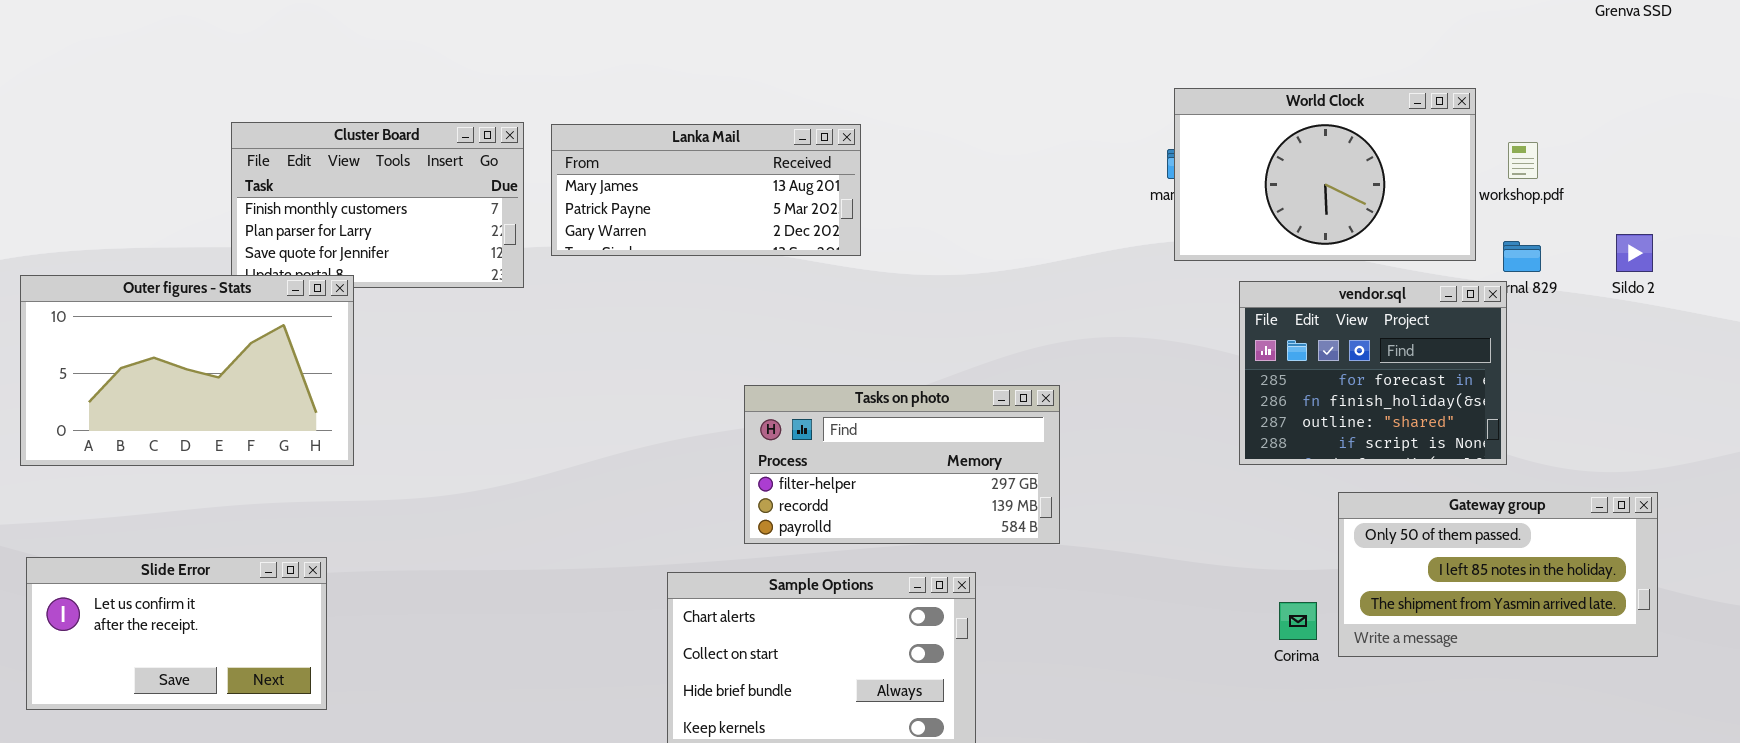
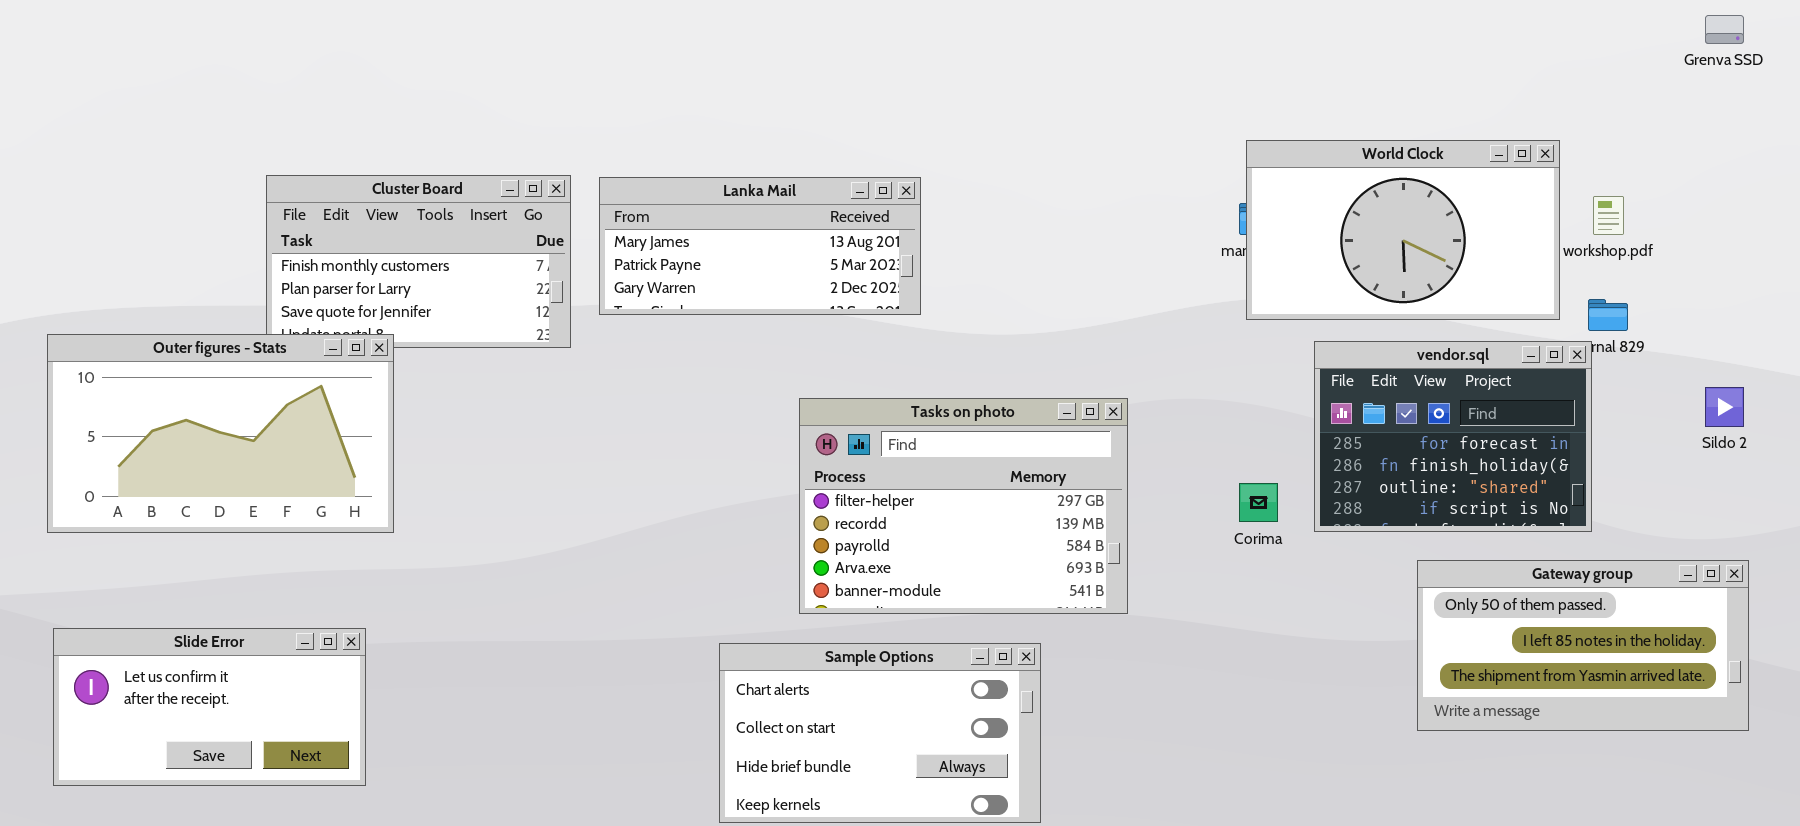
Sildo 2: [1616,234,1653,272] -> [1705,387,1744,427], moved
Tasks on photo: [744,385,1060,544] -> [799,398,1128,614], resized
Corima: [1279,602,1317,640] -> [1239,483,1278,522], moved

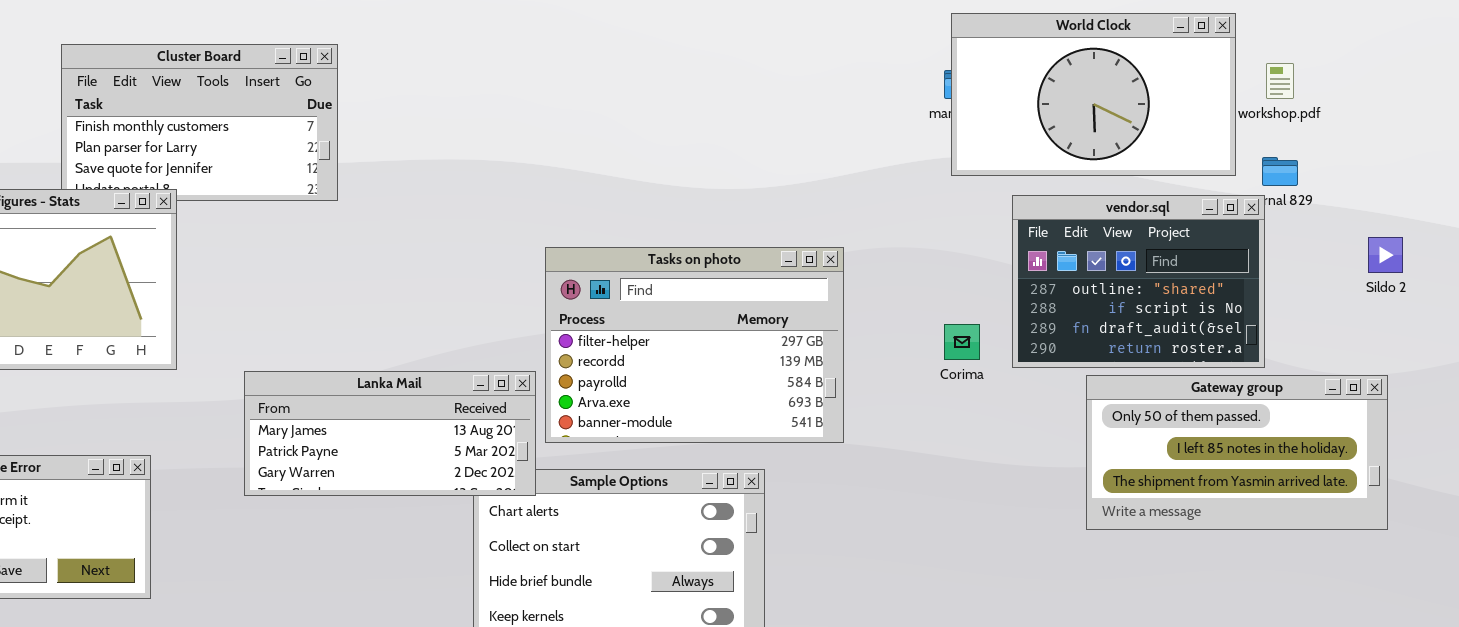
Lanka Mail: [599,177,921,315] -> [244,371,536,496], moved
vendor.sql: [1314,341,1592,532] -> [1012,195,1265,368], scrolled down 2 rows
Gateway group: [1417,560,1749,731] -> [1086,375,1388,530], moved

